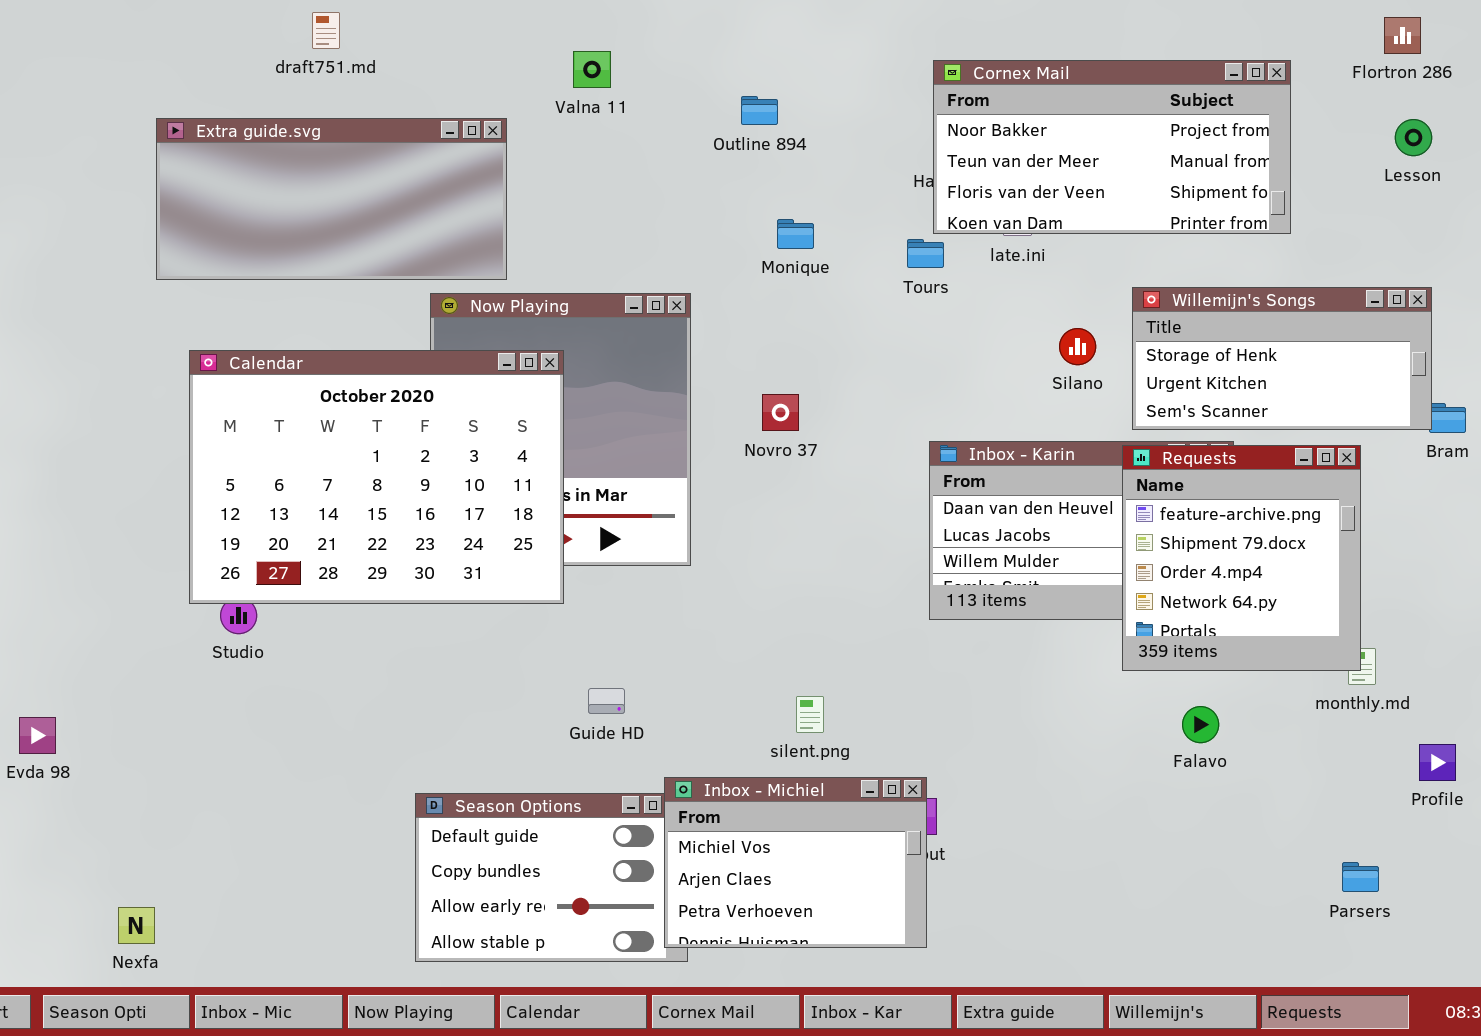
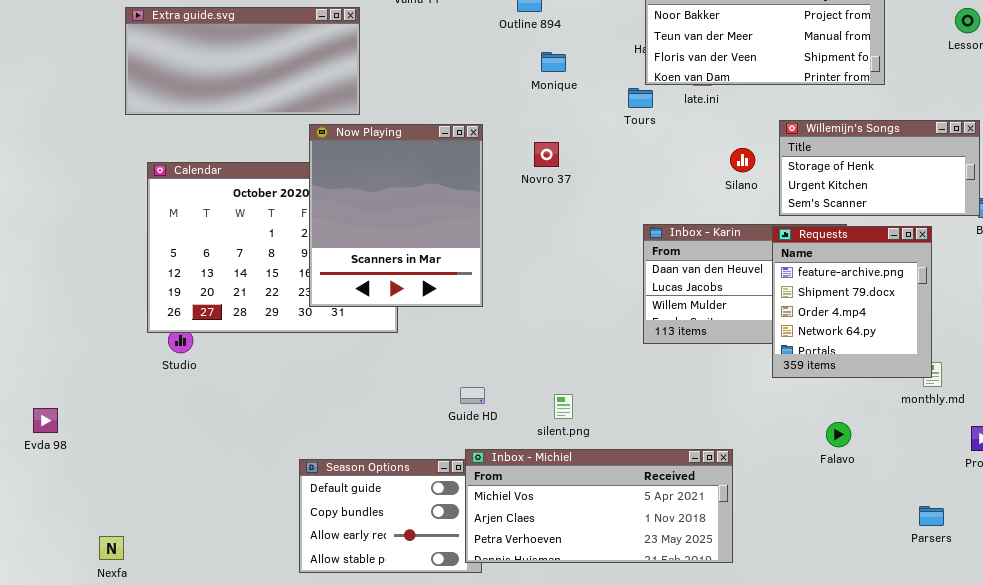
Monique: [777,219,814,249] -> [541,52,566,72], moved
Now Playing: [430,293,691,566] -> [309,124,483,307], raised
Novro 37: [762,394,799,431] -> [534,142,559,167], moved
Guide HD: [588,688,625,714] -> [460,387,485,404], moved
Falavo: [1182,706,1219,743] -> [826,422,851,447], moved
Inbox - Michiel: [664,777,927,948] -> [465,449,733,563], resized

